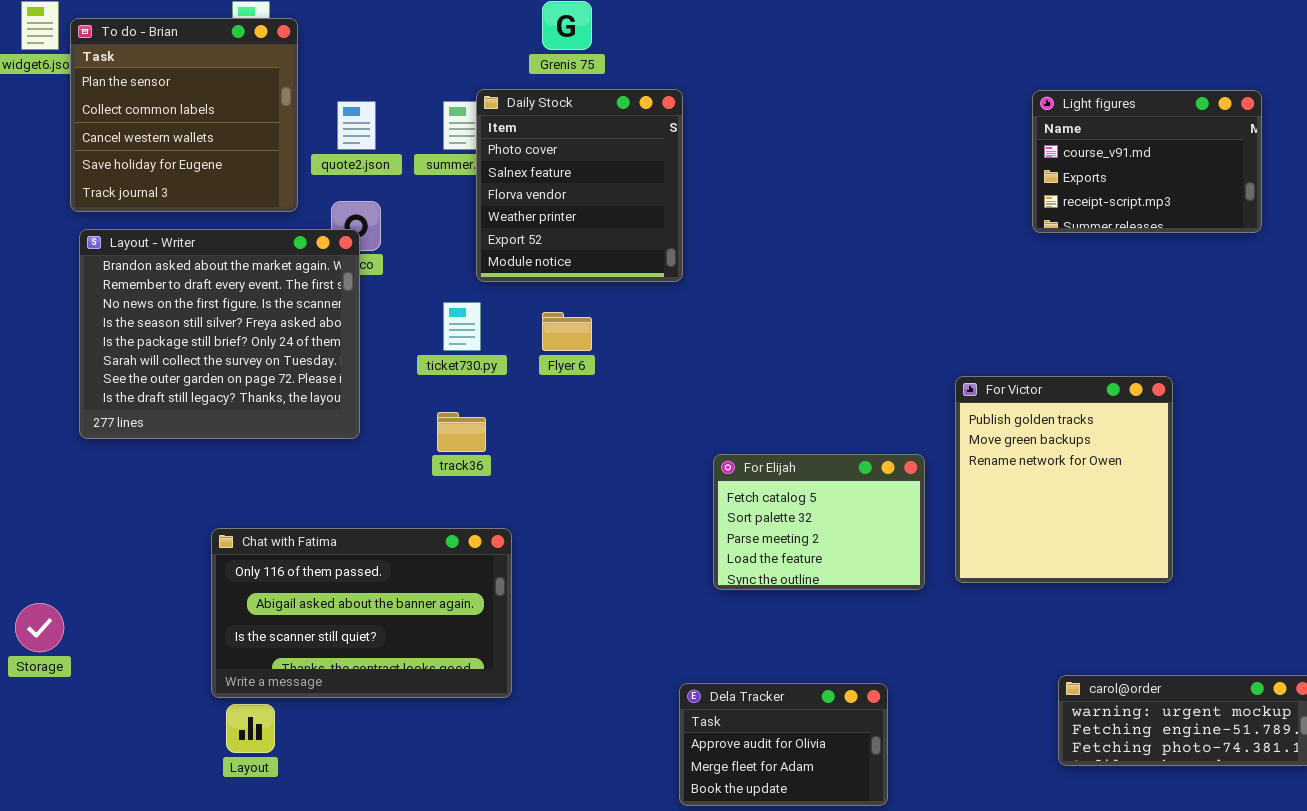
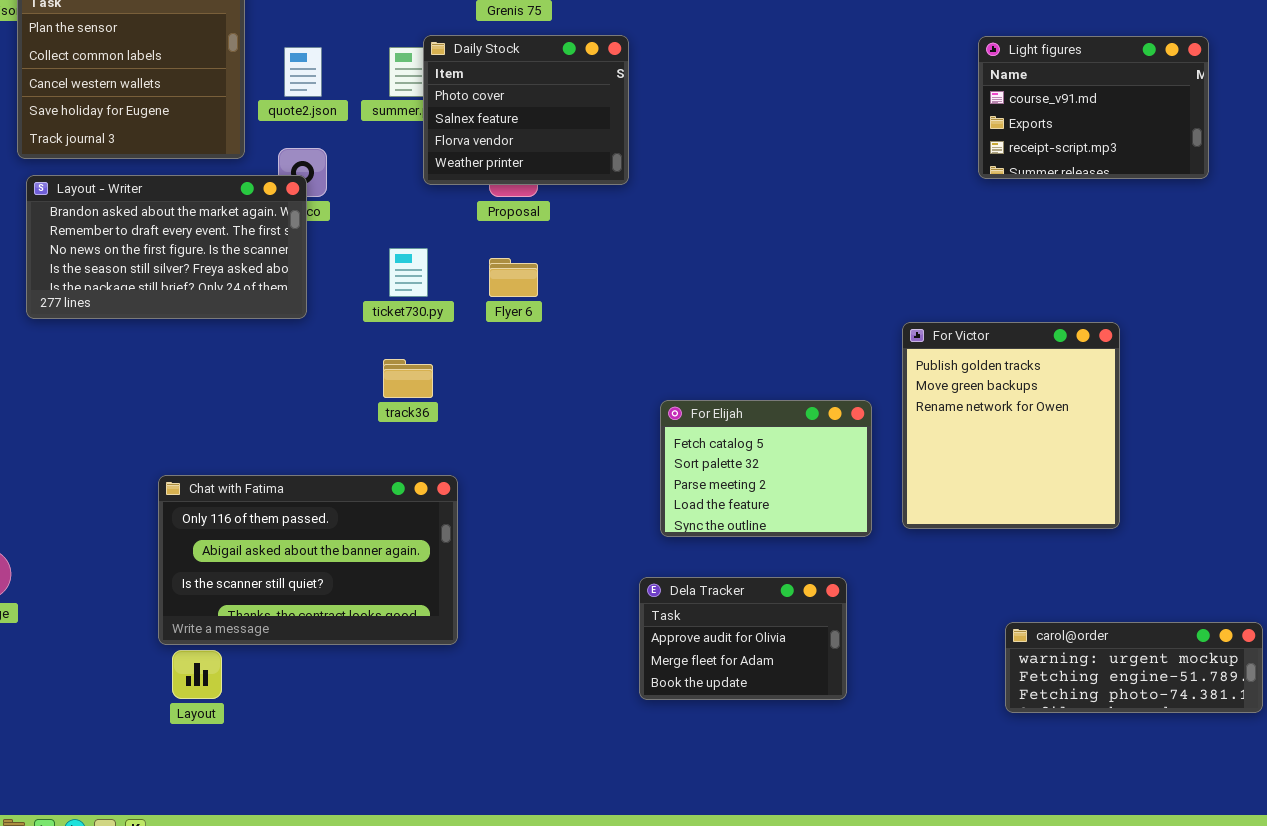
Daily Stock: [476,89,683,282] -> [423,35,629,185], resized
Layout - Writer: [79,229,360,439] -> [26,175,307,319], resized
Dela Tracker: [679,683,888,806] -> [639,577,847,700], moved

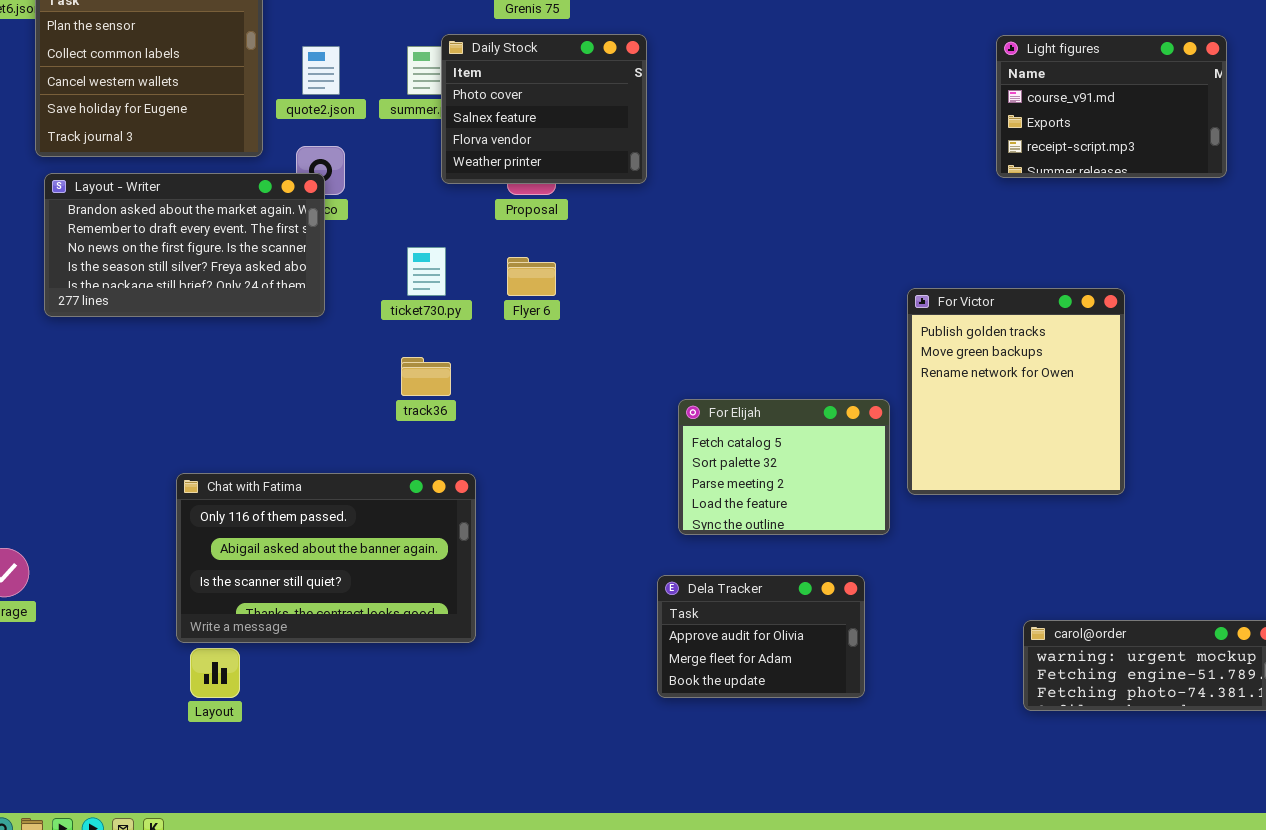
For Victor: [902,322,1120,529] -> [907,288,1125,495], moved

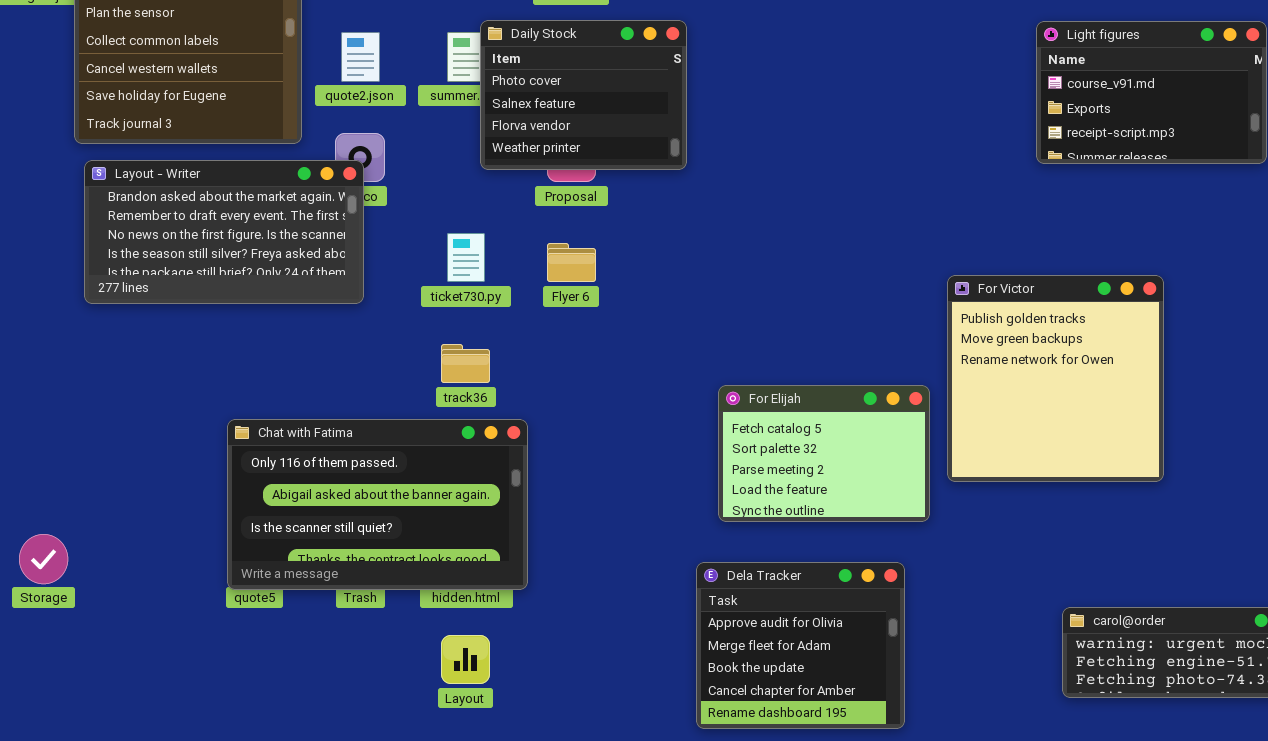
Chat with Fatima: [176,473,476,643] -> [227,419,528,590], moved
Dela Tracker: [657,575,865,698] -> [696,562,905,729], resized
Layout: [190,648,240,698] -> [441,635,490,684], moved

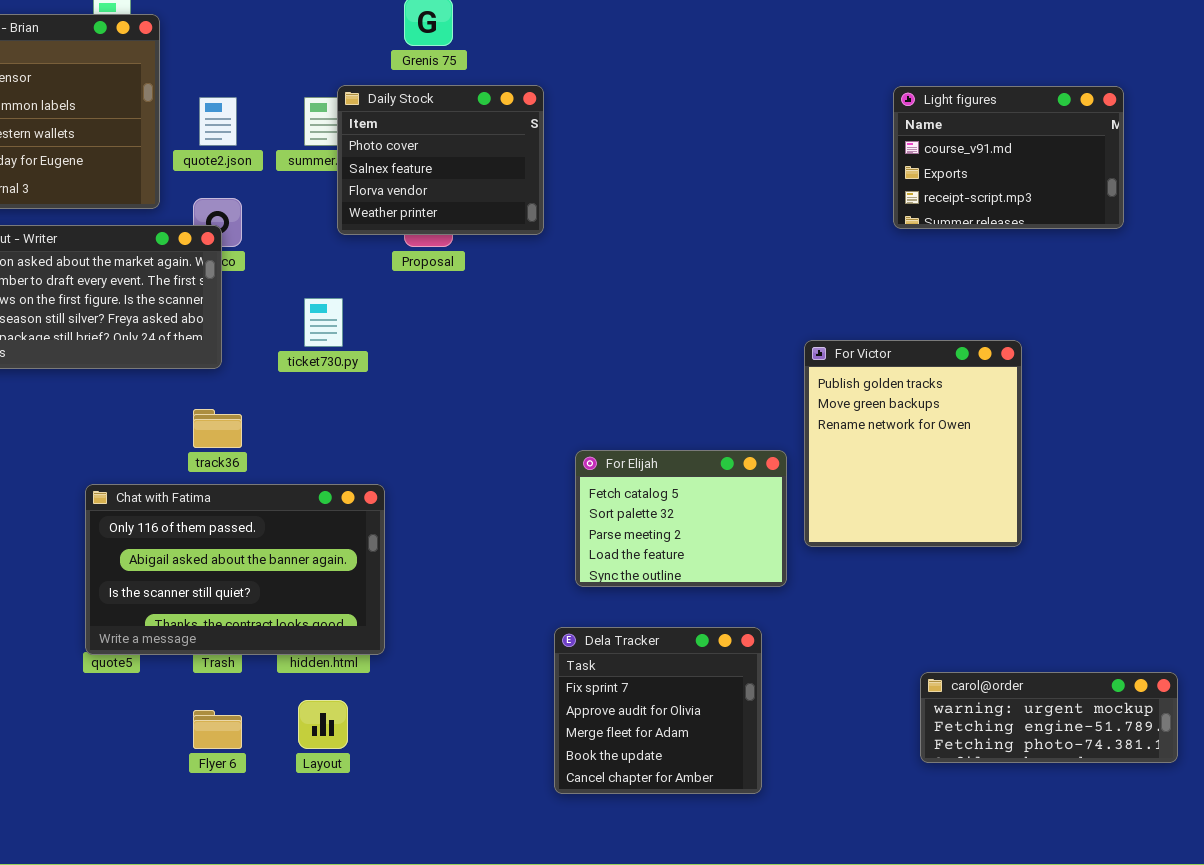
Flyer 6: [547,243,596,282] -> [193,710,242,749], moved
track36: [441,344,490,383] -> [193,409,242,448], moved
Dela Tracker: [696,562,905,729] -> [554,627,762,794], scrolled up 1 row

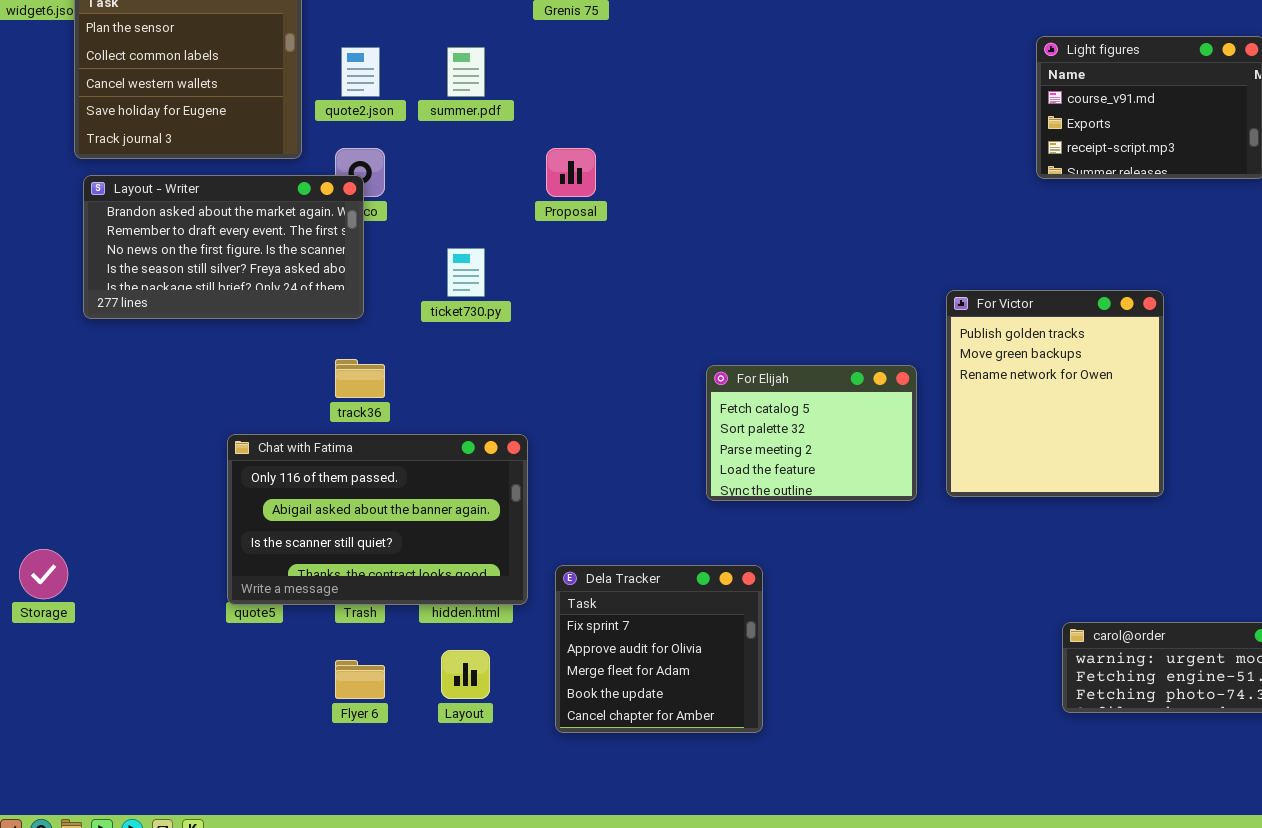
Daily Stock: [337,85,544,235] -> none, closed
For Elijah: [575,450,787,587] -> [706,365,917,501], moved
Dela Tracker: [554,627,762,794] -> [555,565,763,733], moved

